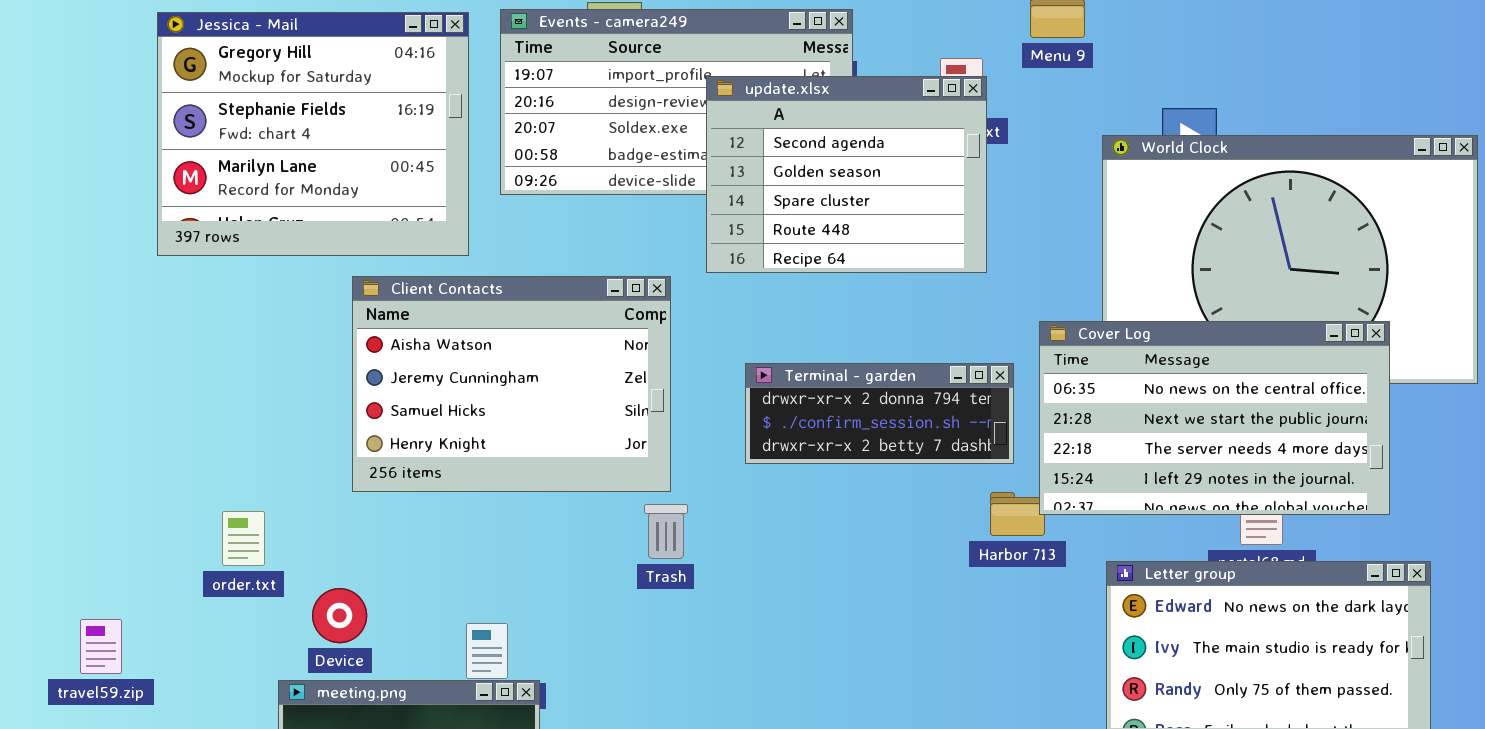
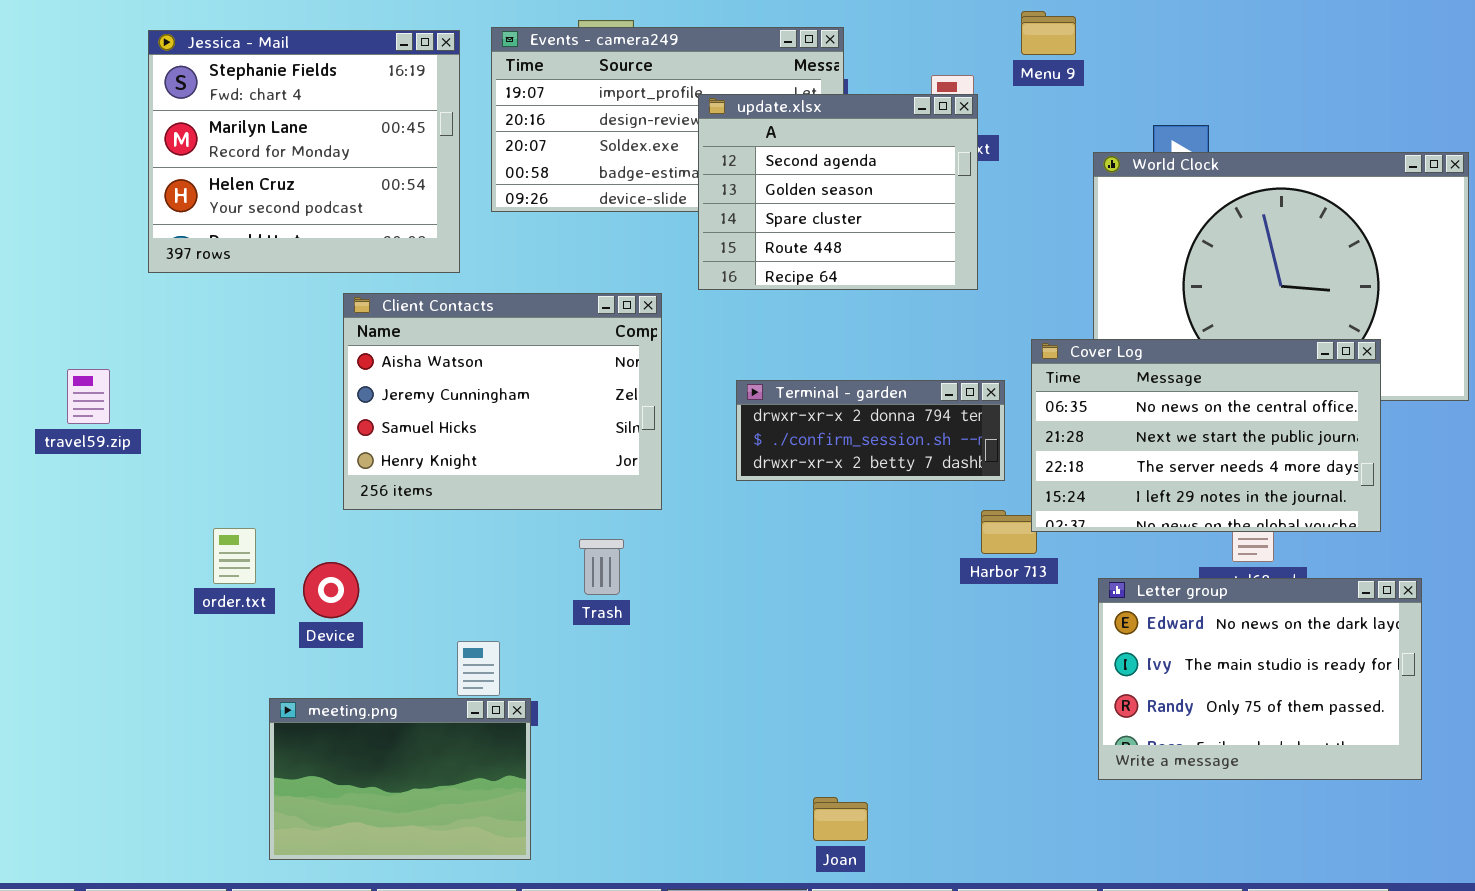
Jessica - Mail: [157,12,469,256] -> [148,30,460,273], scrolled down 1 row
Trash: [644,504,688,559] -> [579,539,624,595], moved
Device: [312,588,367,643] -> [303,562,359,618], moved
travel59.zip: [80,619,122,674] -> [67,369,110,424], moved

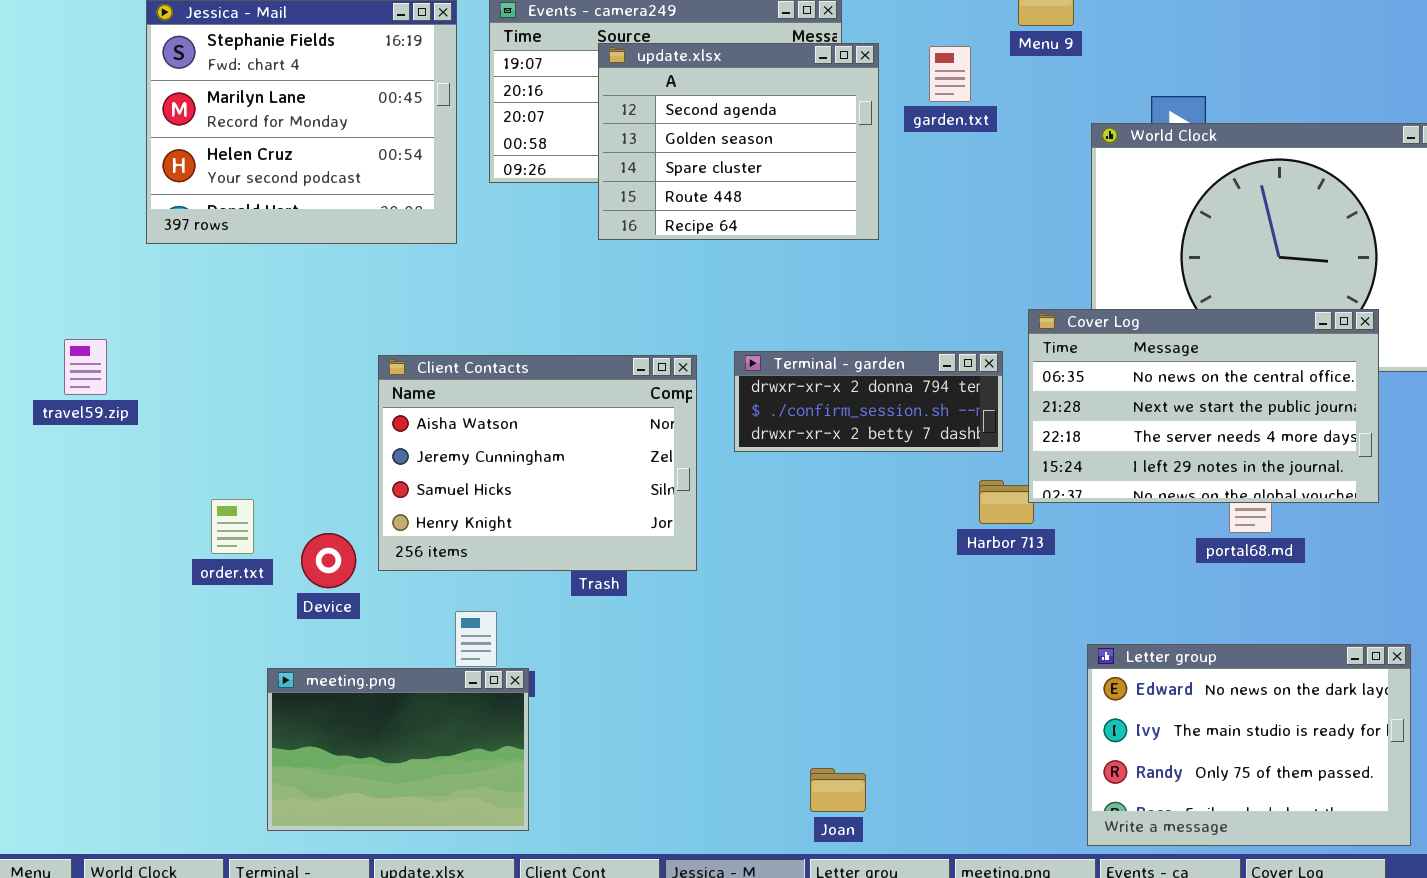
update.xlsx: [698,94,978,290] -> [598,43,879,240], moved
Client Contacts: [343,293,662,510] -> [378,355,697,571], moved
Letter group: [1098,578,1422,780] -> [1087,644,1411,846], moved

